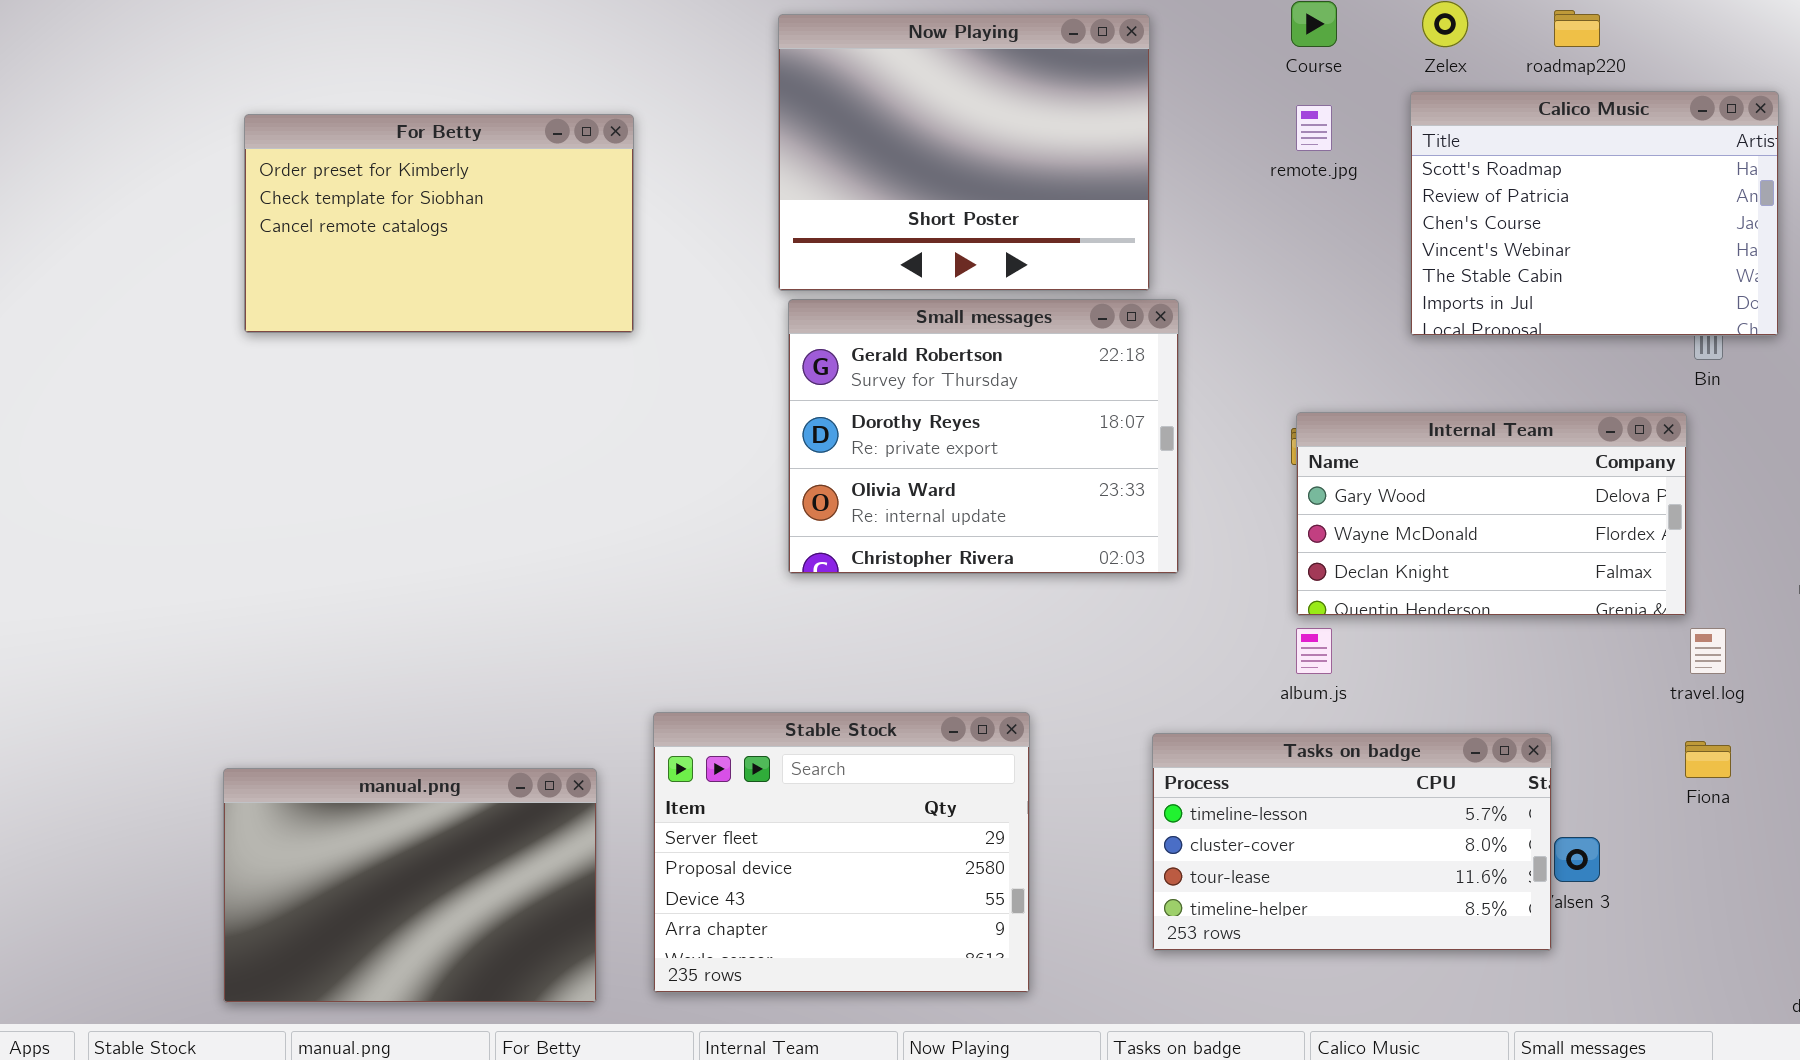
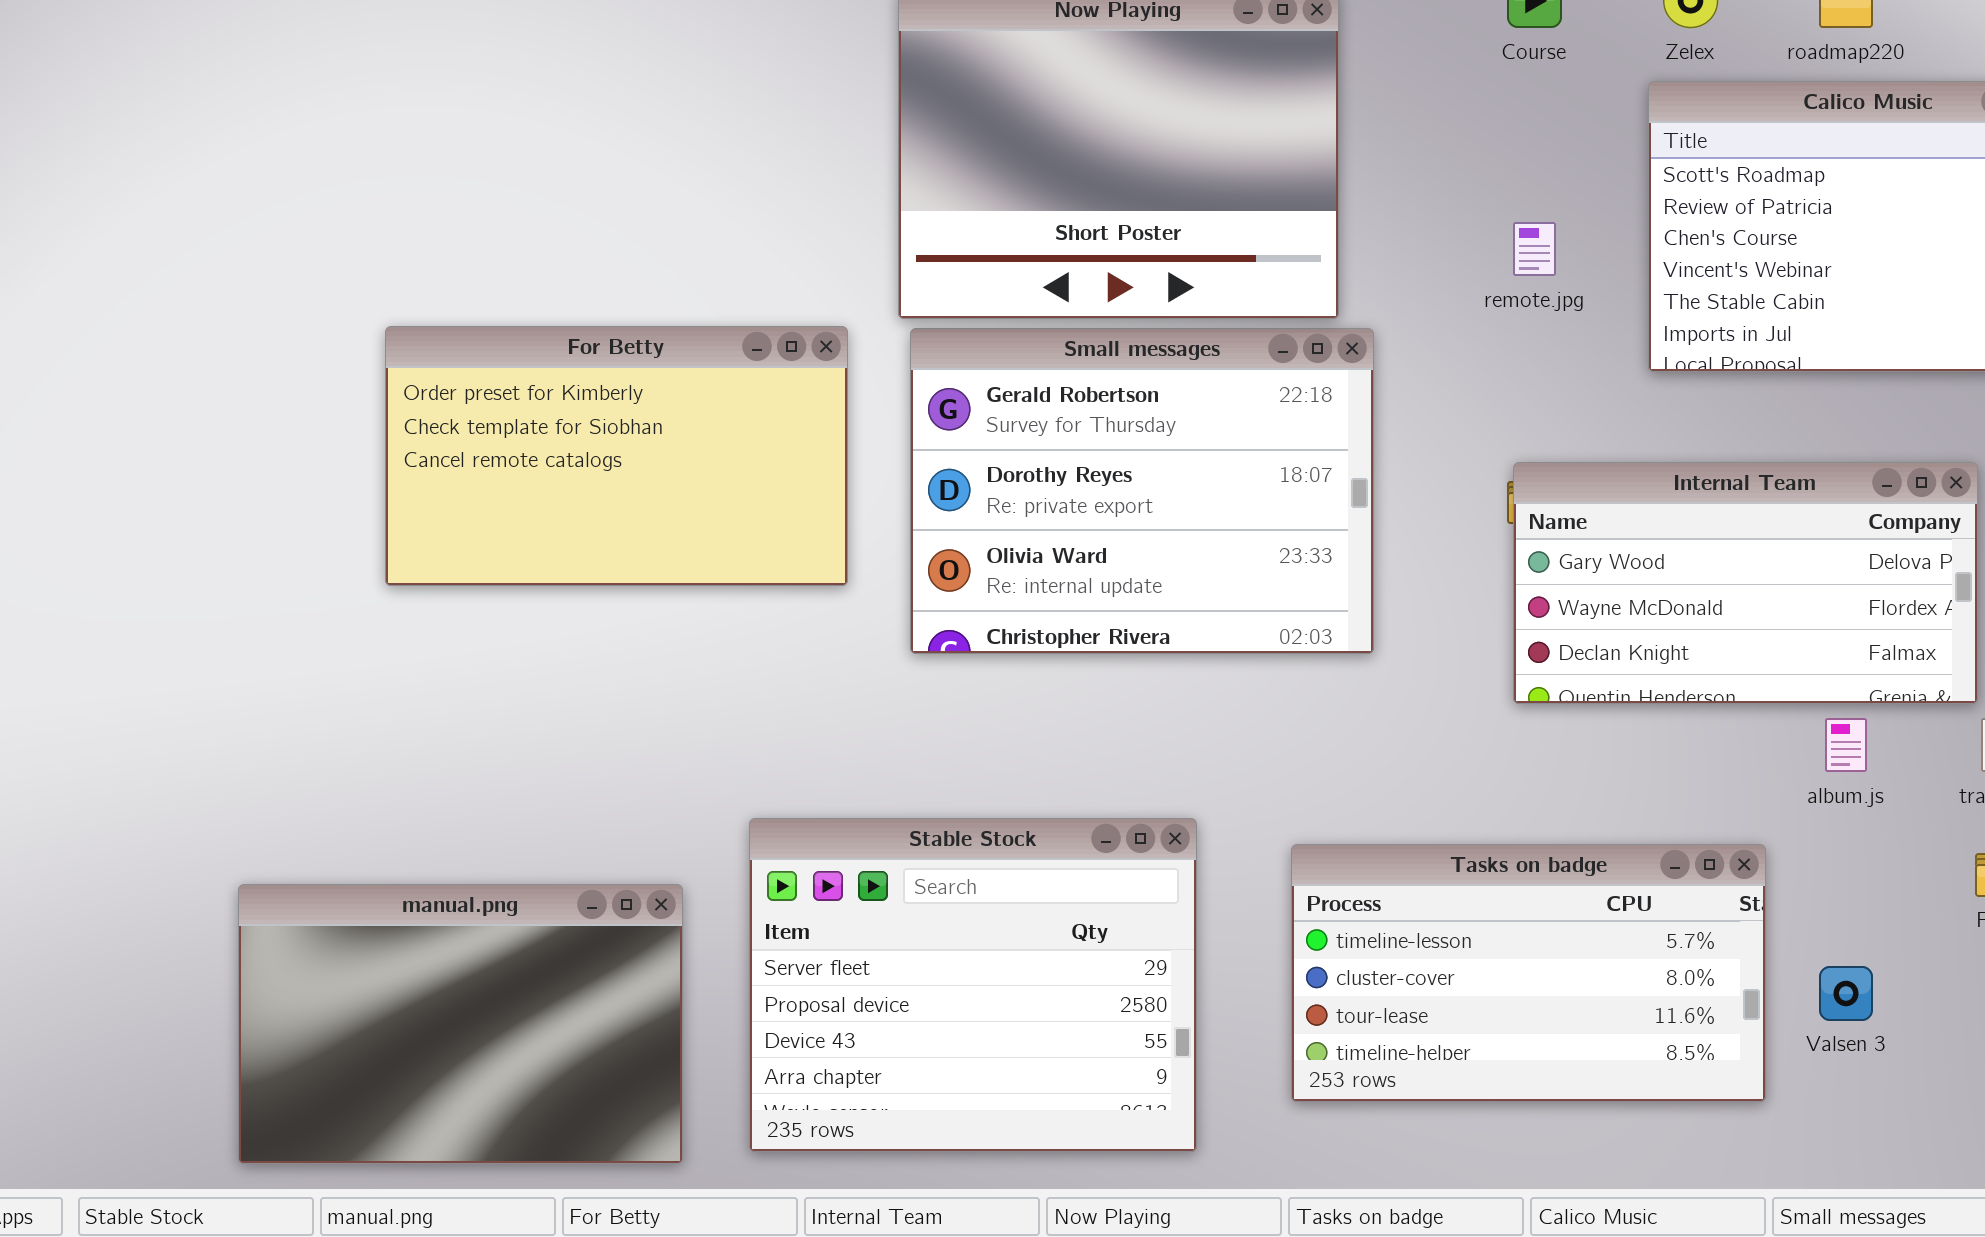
remote.jpg: [1296,105,1332,151] -> [1513,222,1556,276], moved
For Betty: [244,114,634,333] -> [385,326,848,586], moved
album.js: [1296,628,1332,674] -> [1825,718,1867,772], moved
Tasks on badge: [1152,733,1552,951] -> [1291,844,1766,1102], moved

